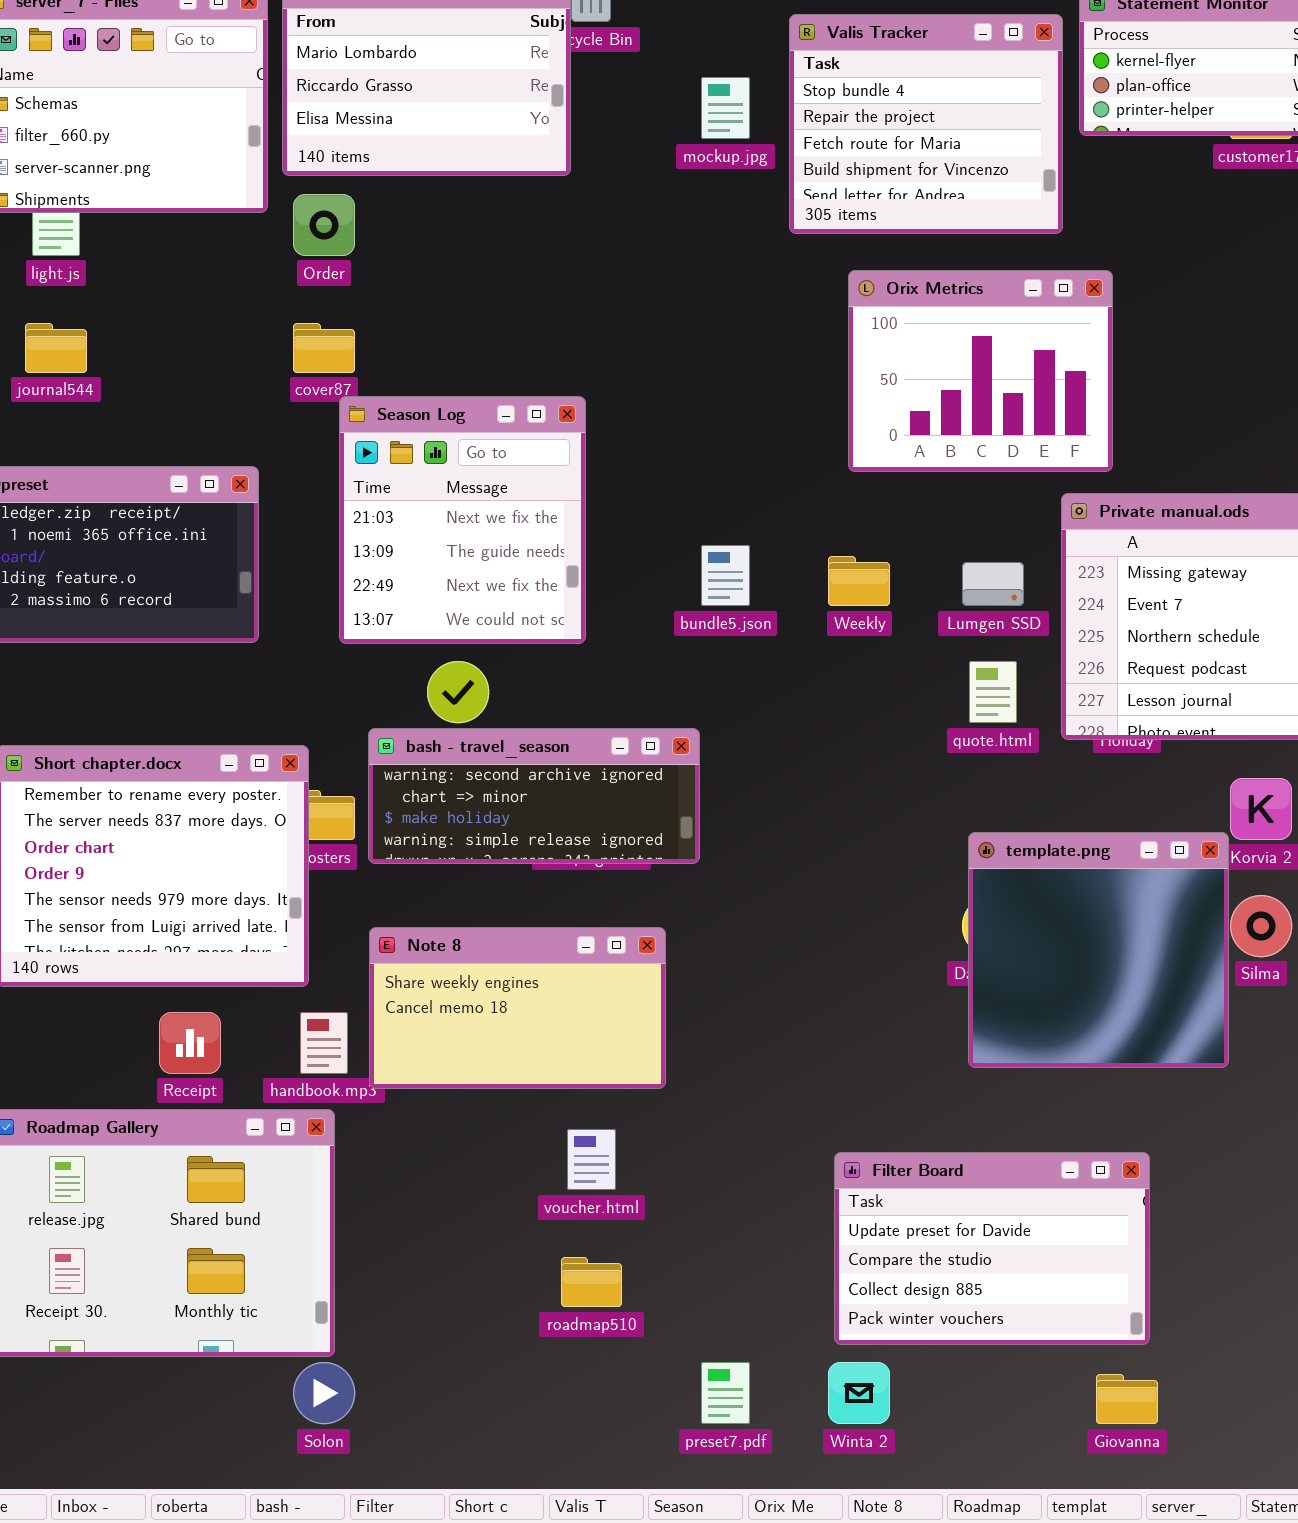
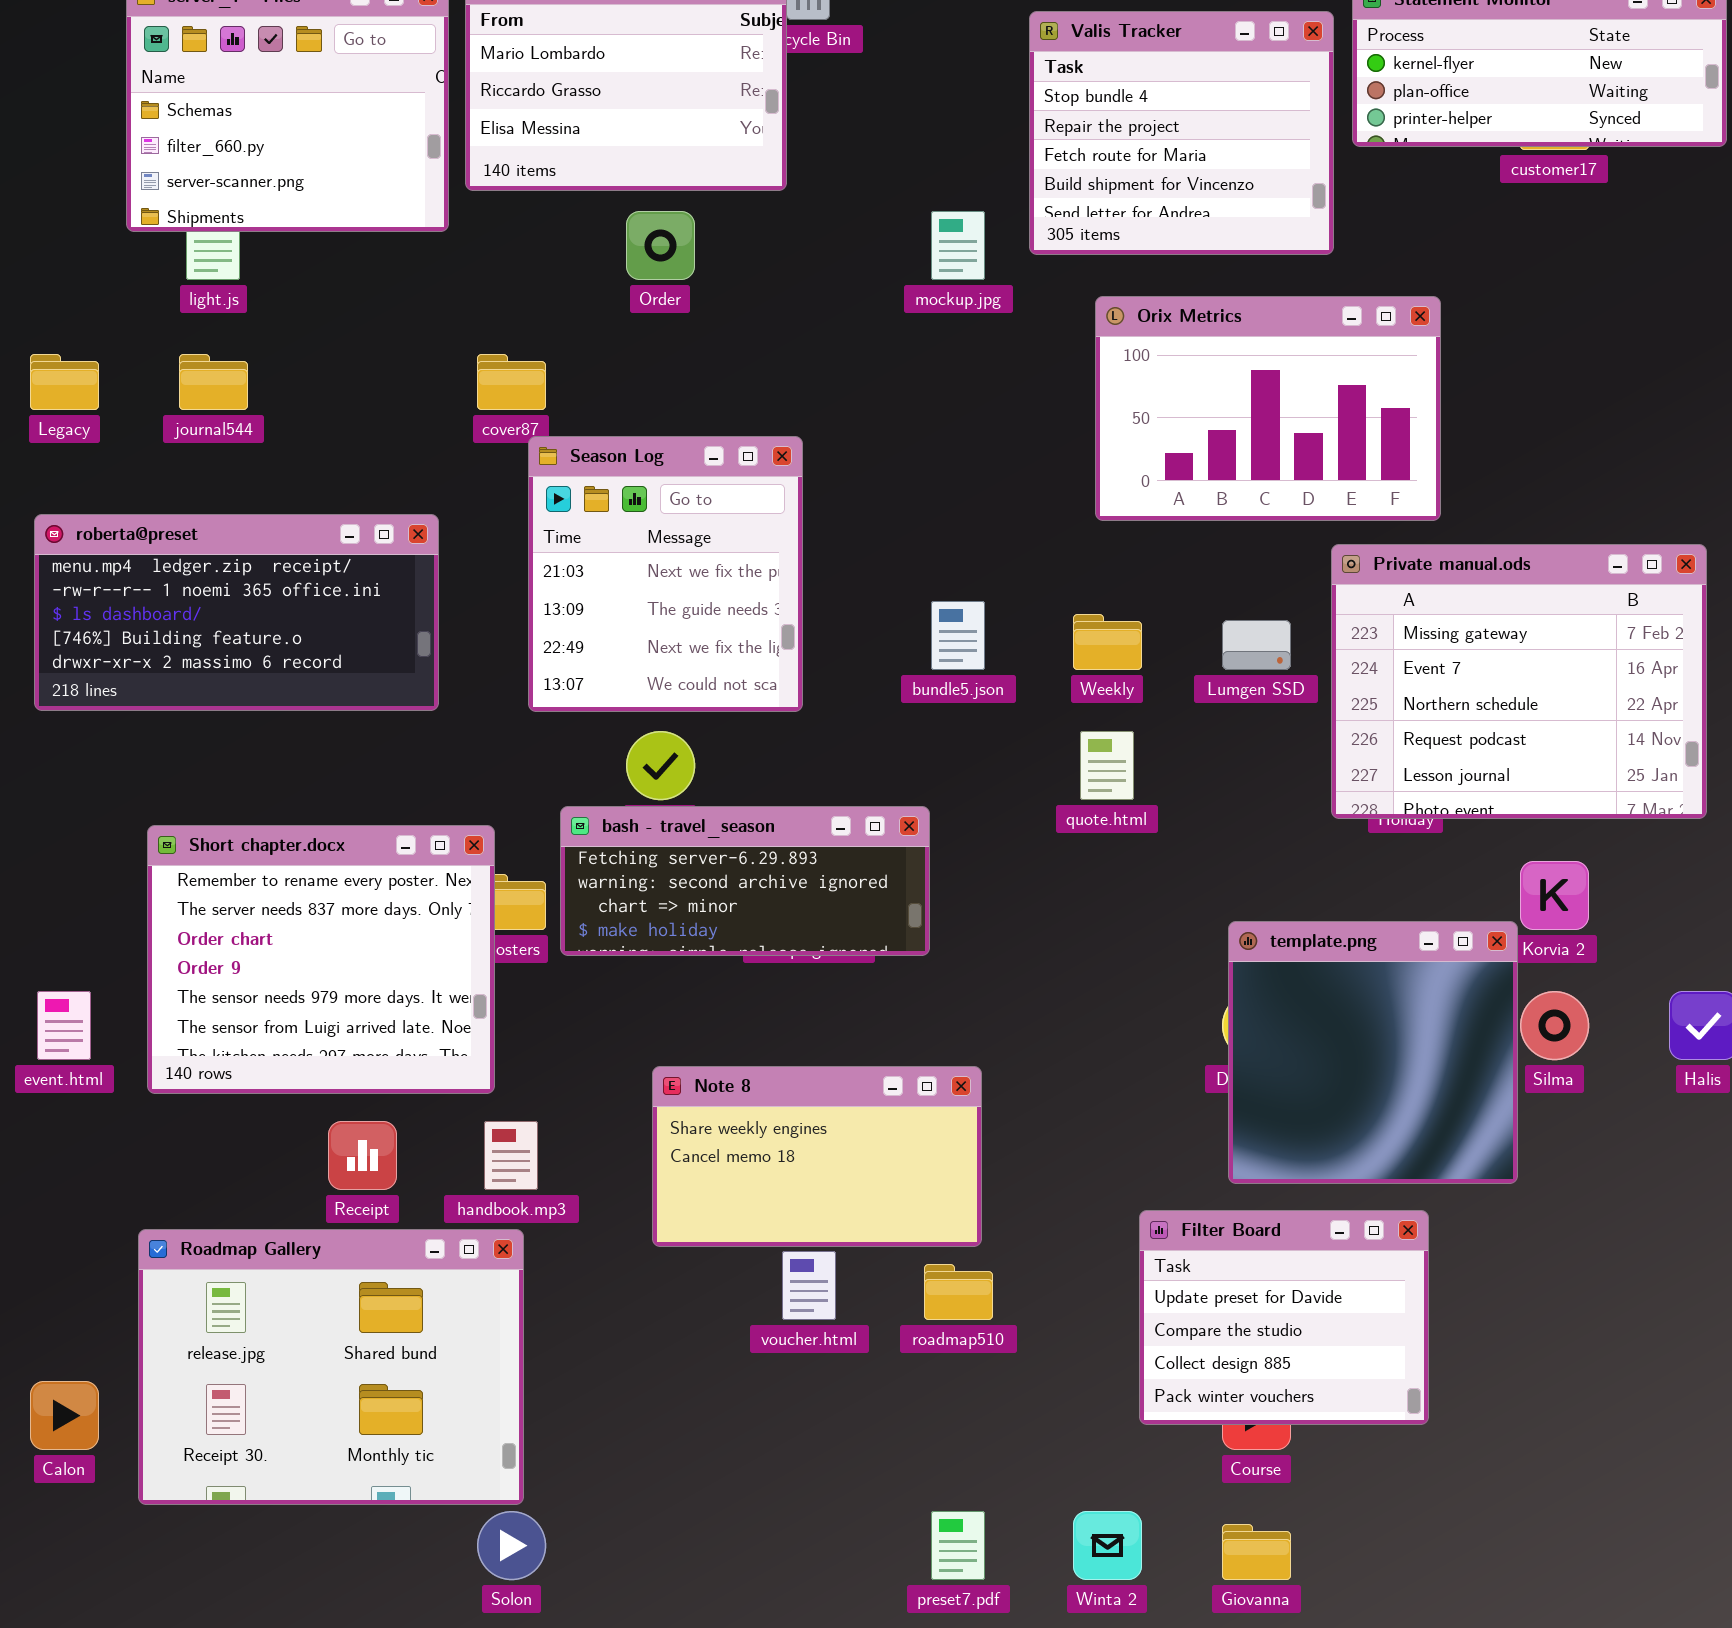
mockup.jpg: [701,77,750,139] -> [931,211,985,280], moved
Order: [293,194,355,256] -> [626,211,695,280], moved
Orix Metrics: [848,270,1113,472] -> [1095,296,1441,521], resized
quote.html: [969,661,1017,723] -> [1080,731,1134,800], moved
bash - travel_season: [368,728,700,864] -> [560,806,930,956], scrolled up 1 row
Note 8: [369,927,666,1089] -> [652,1066,982,1247], moved
Filter Board: [834,1152,1150,1345] -> [1139,1210,1429,1425], moved, resized
roadmap510: [561,1257,622,1307] -> [924,1264,993,1320], moved
Giovanna: [1096,1374,1158,1424] -> [1222,1524,1291,1580], moved

